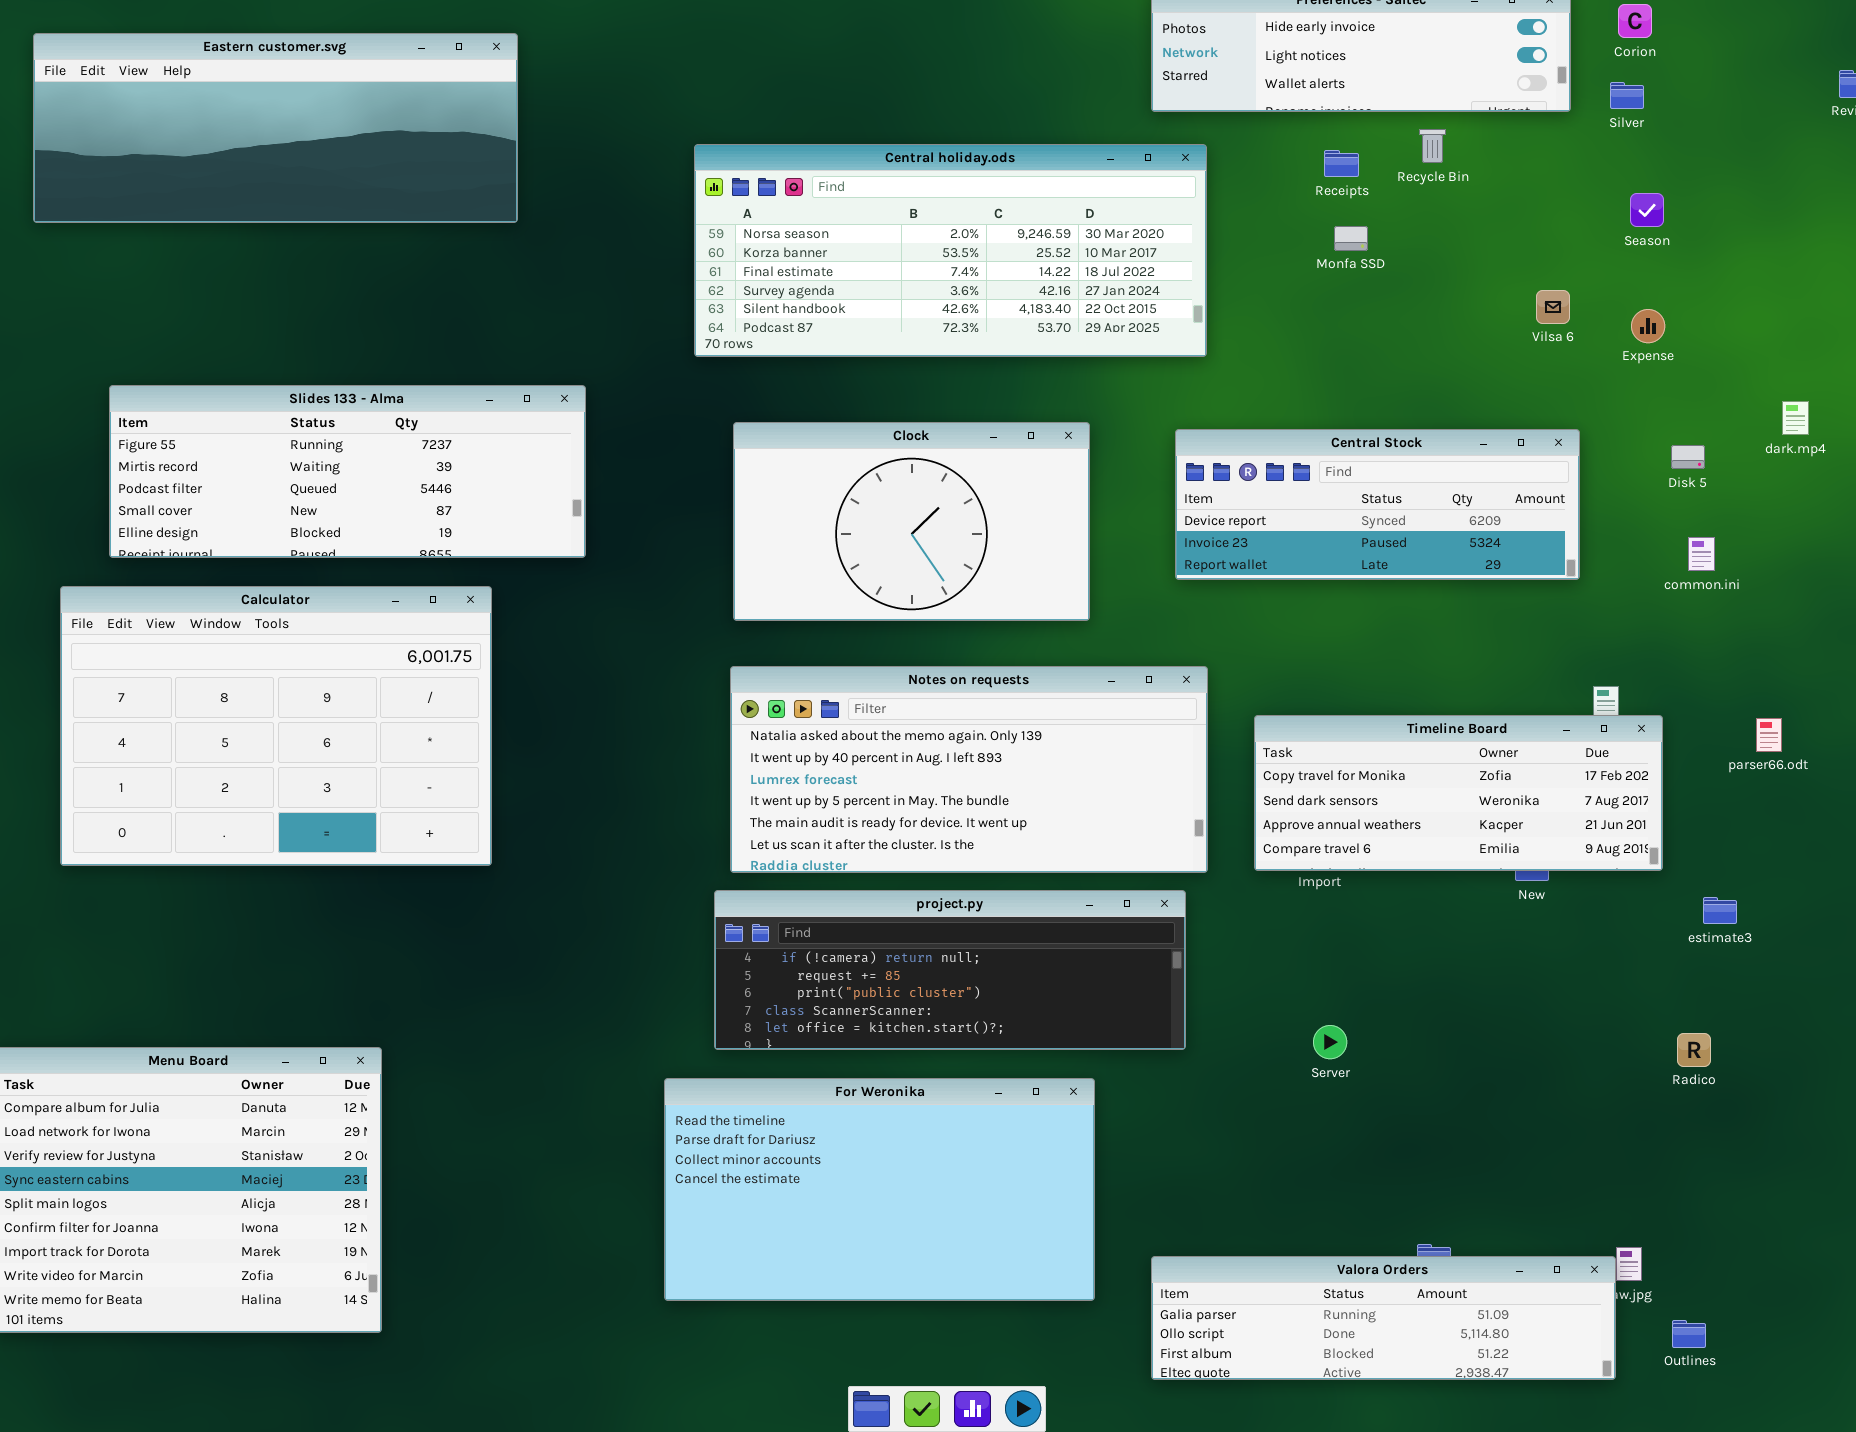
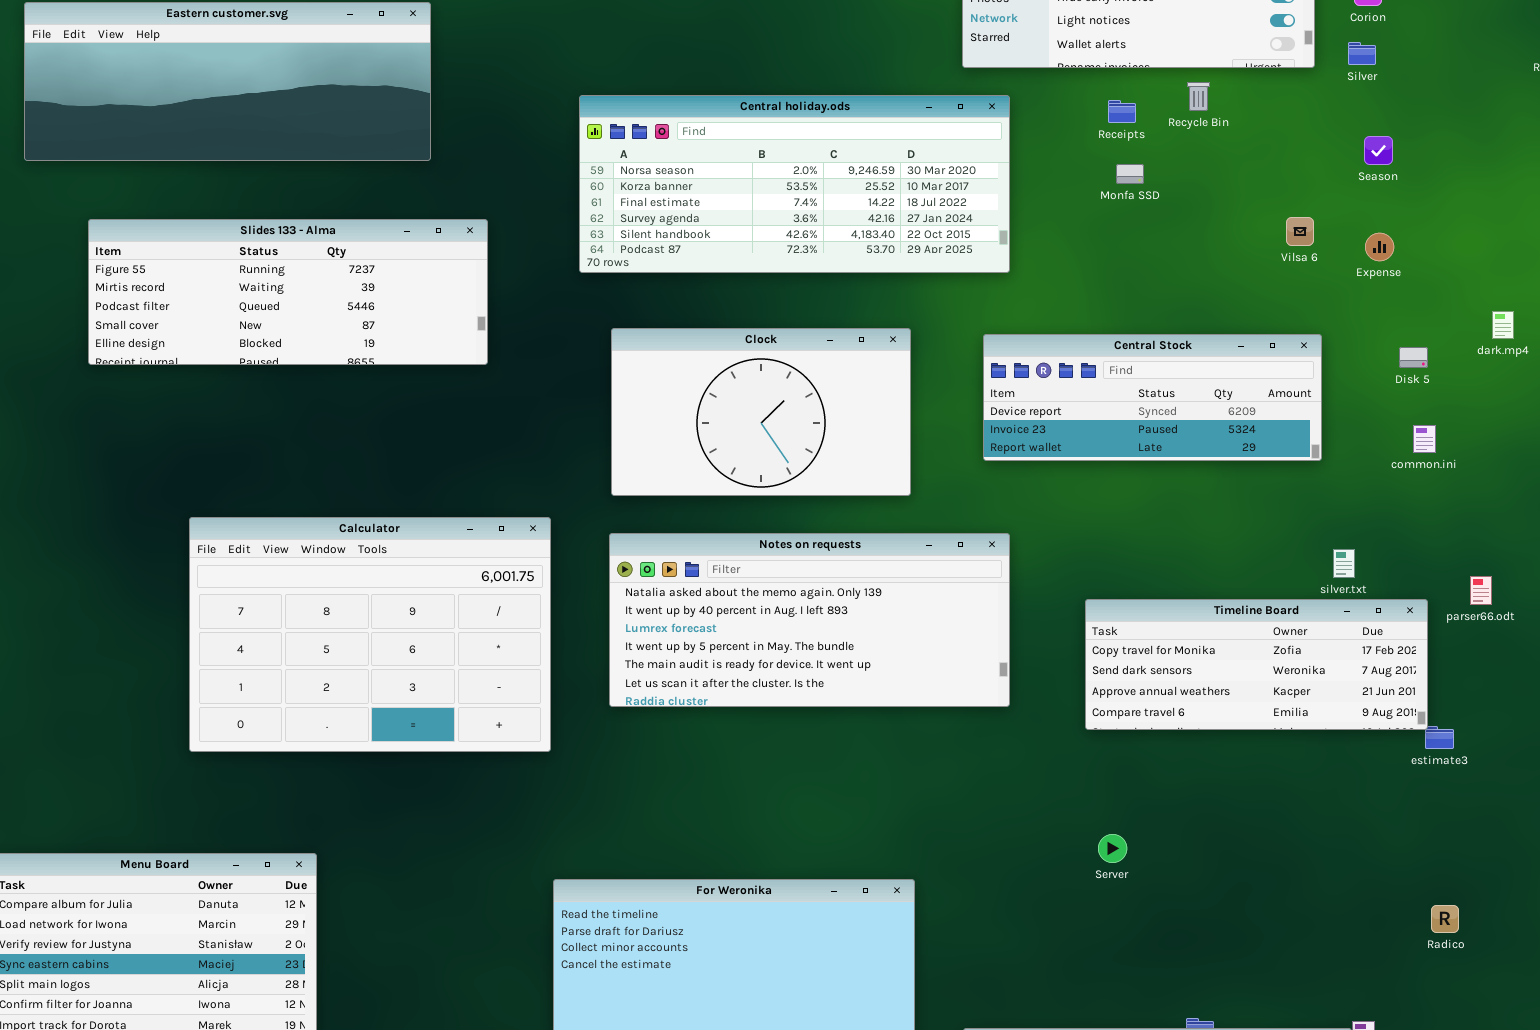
Slides 133 - Alma: [109,385,586,558] -> [88,219,488,365], moved
Calculator: [60,586,492,866] -> [189,517,551,752], moved
Timeline Board: [1254,715,1663,871] -> [1085,599,1428,730], moved
project.py: [714,890,1186,1050] -> none, closed
Radico: [1677,1033,1711,1067] -> [1431,905,1459,933], moved

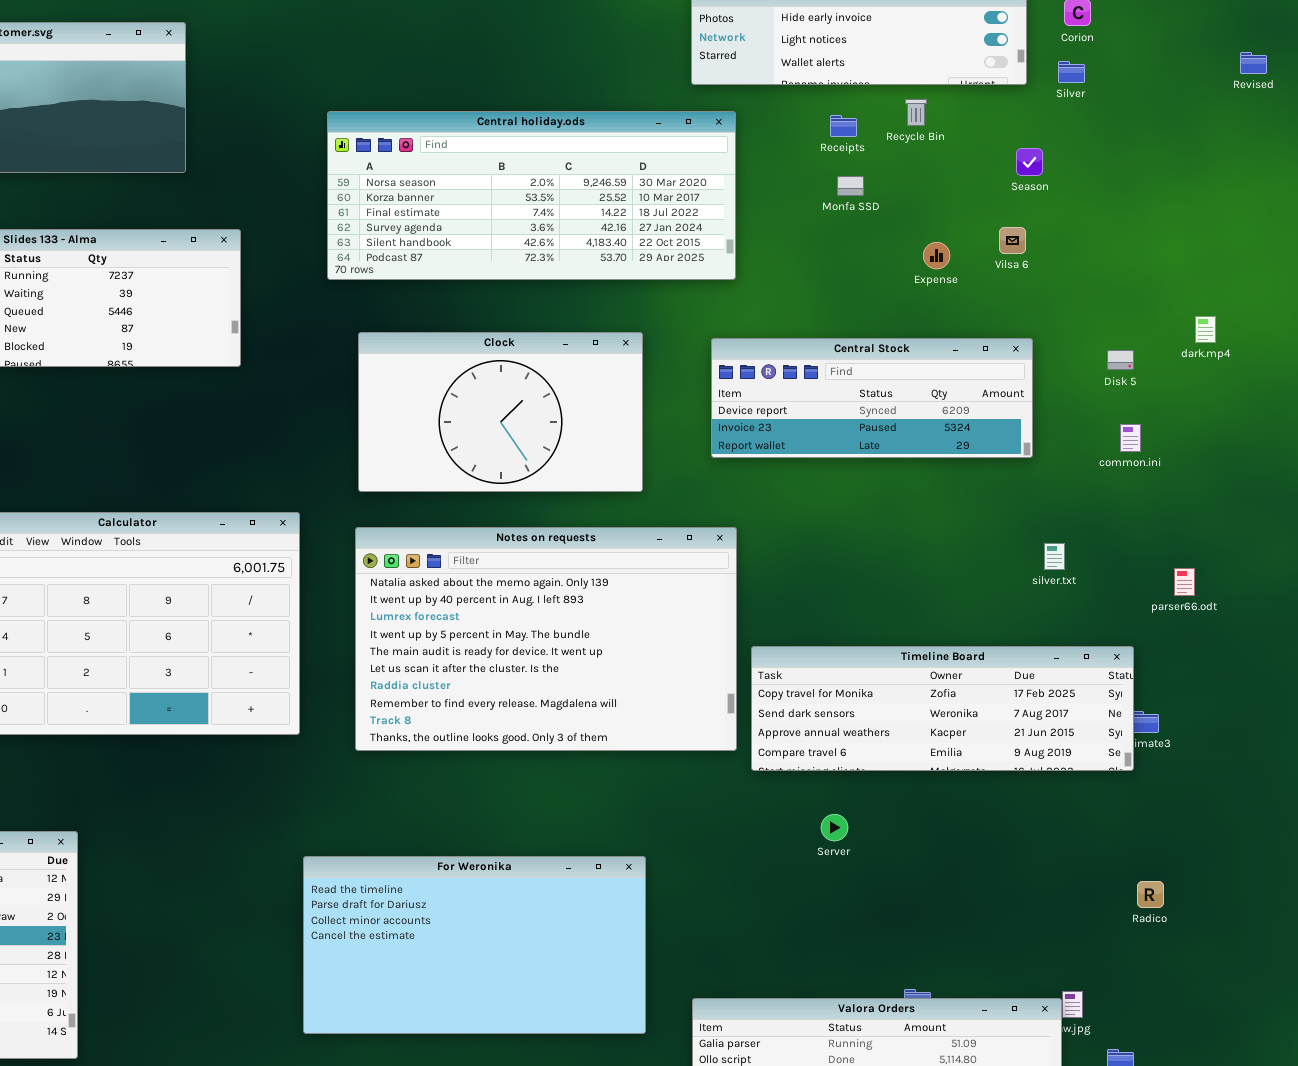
Season: [1364,136,1393,165] -> [1016,148,1043,176], moved
Expense: [1365,233,1394,261] -> [923,242,950,269], moved
Notes on requests: [609,533,1010,707] -> [355,527,737,751], resized
Timeline Board: [1085,599,1428,730] -> [751,646,1134,771], moved, resized

